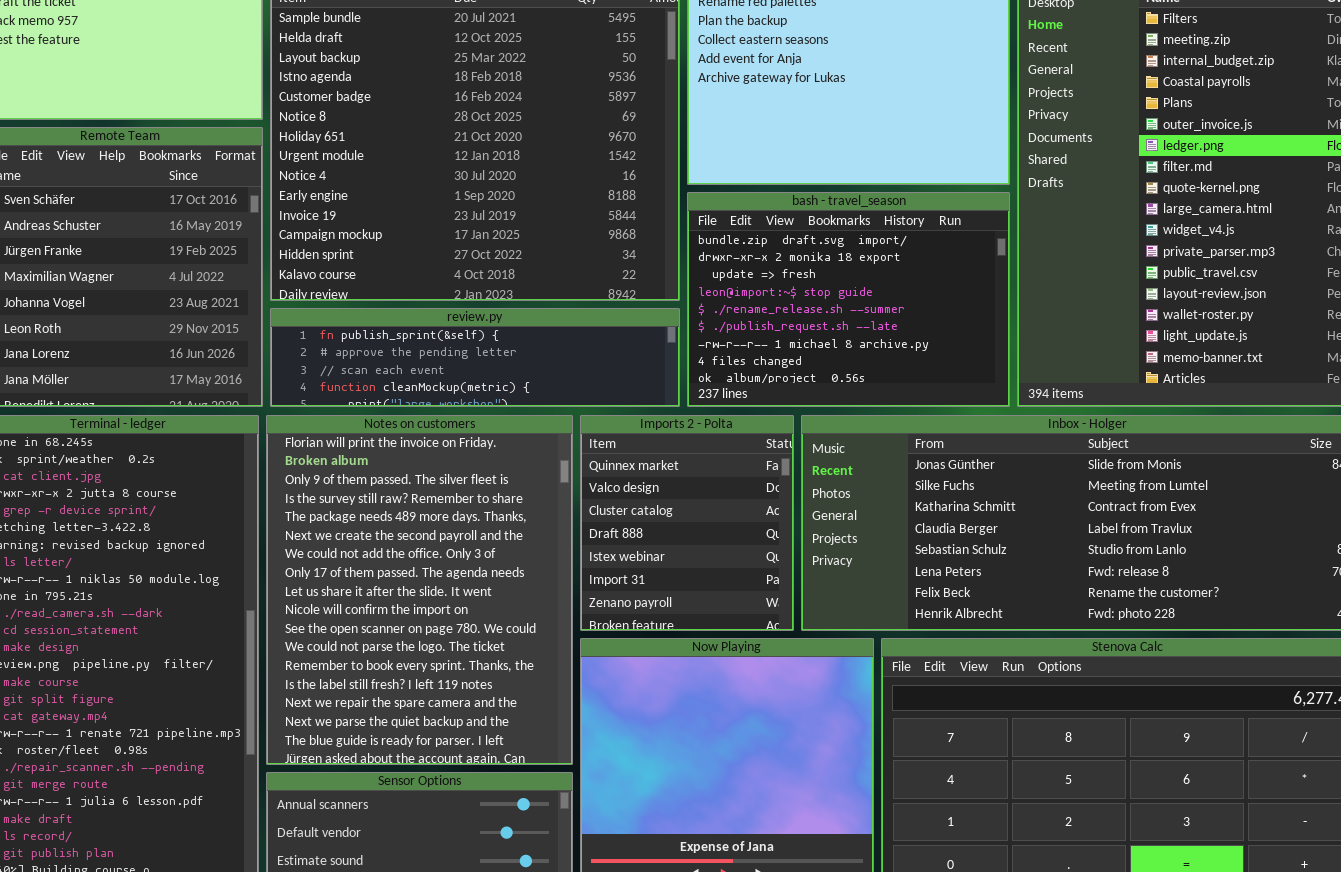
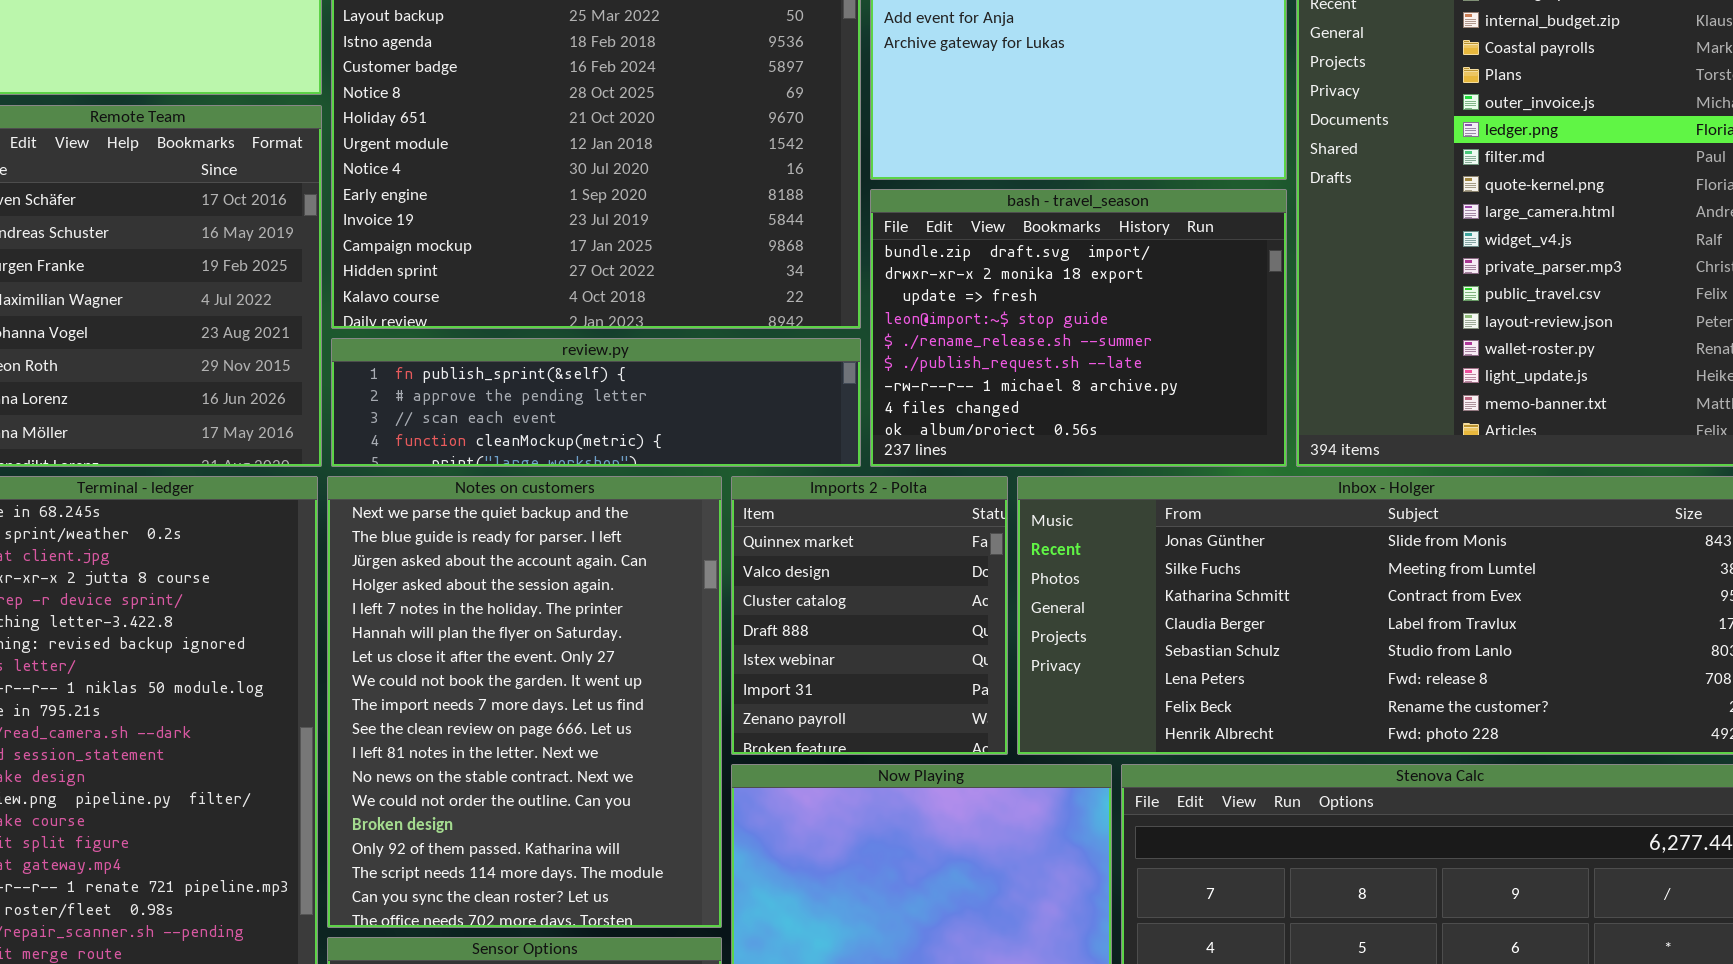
Notes on customers: [266,415,573,765] -> [327,476,722,928], scrolled down 15 rows

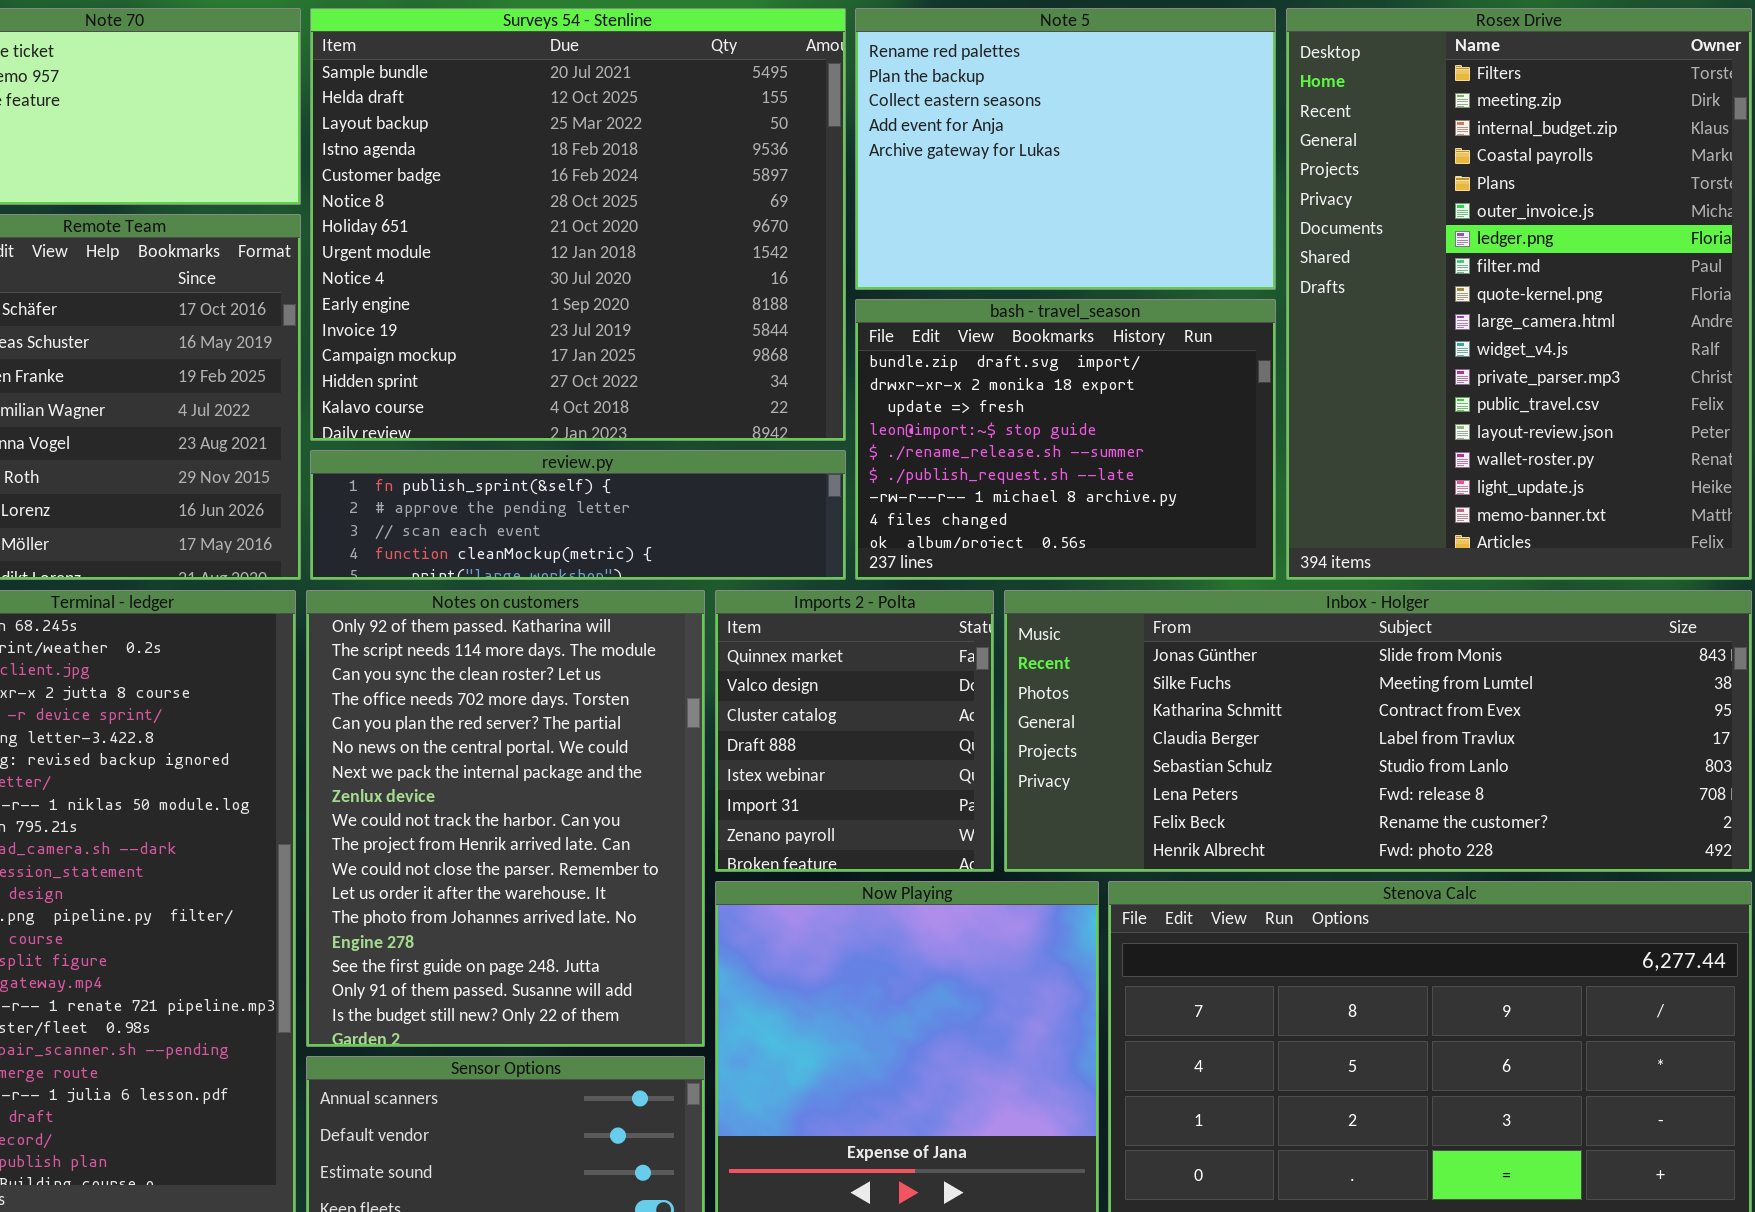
Notes on customers: [327,476,722,928] -> [306,590,705,1047], scrolled down 14 rows

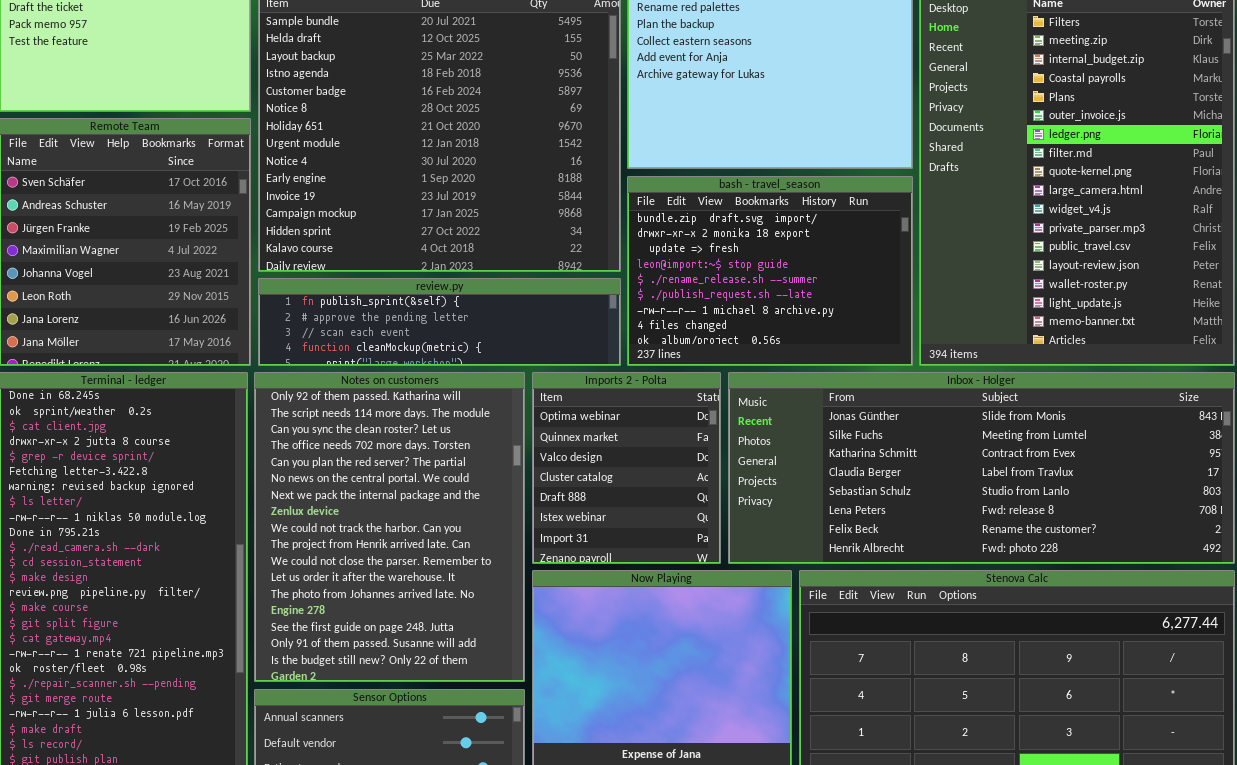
Imports 2 - Polta: [715,590,994,872] -> [532,372,721,564], scrolled up 1 row

